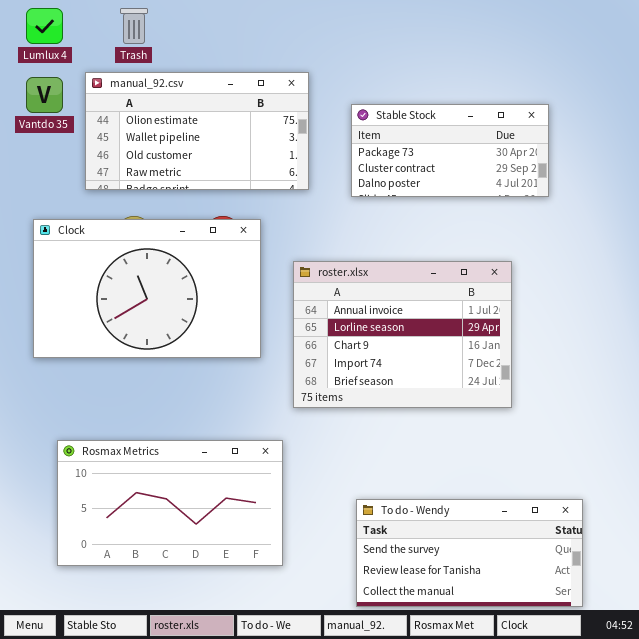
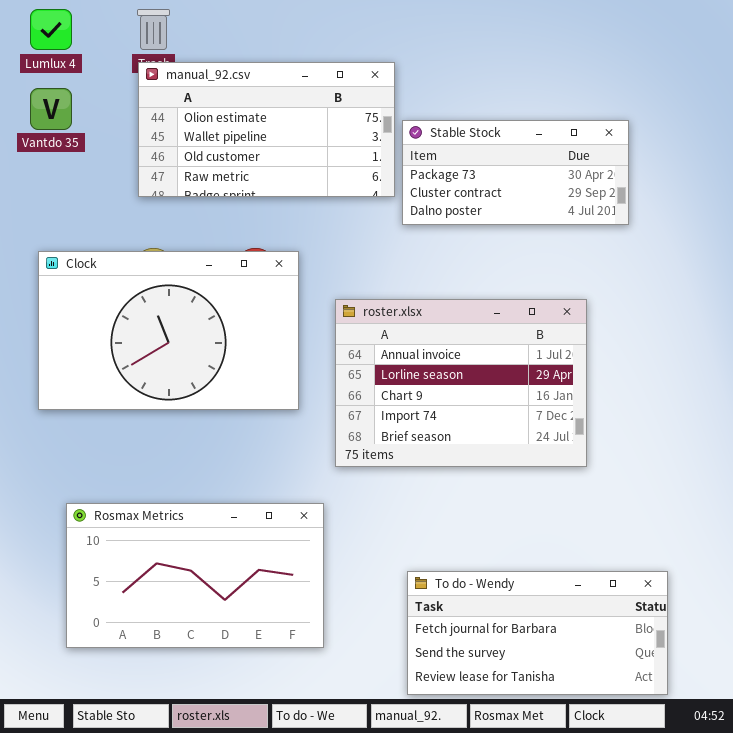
manual_92.csv: [85,72,309,190] -> [138,62,395,197], moved
To do - Wendy: [356,499,583,607] -> [407,571,668,695], scrolled up 1 row

